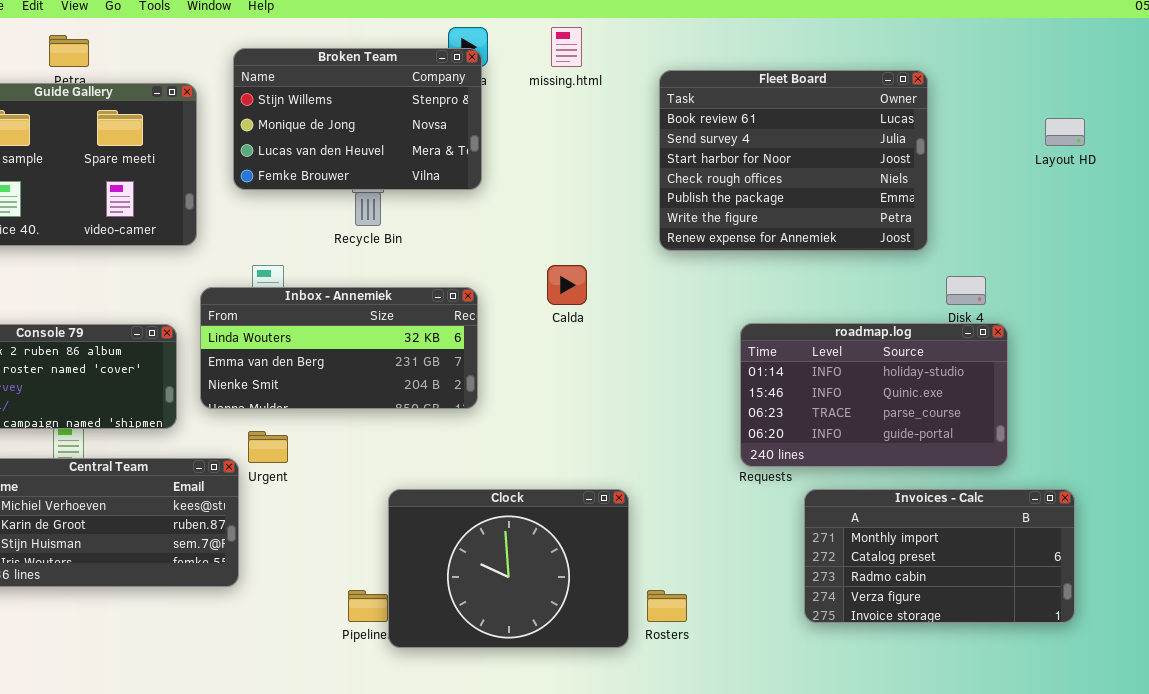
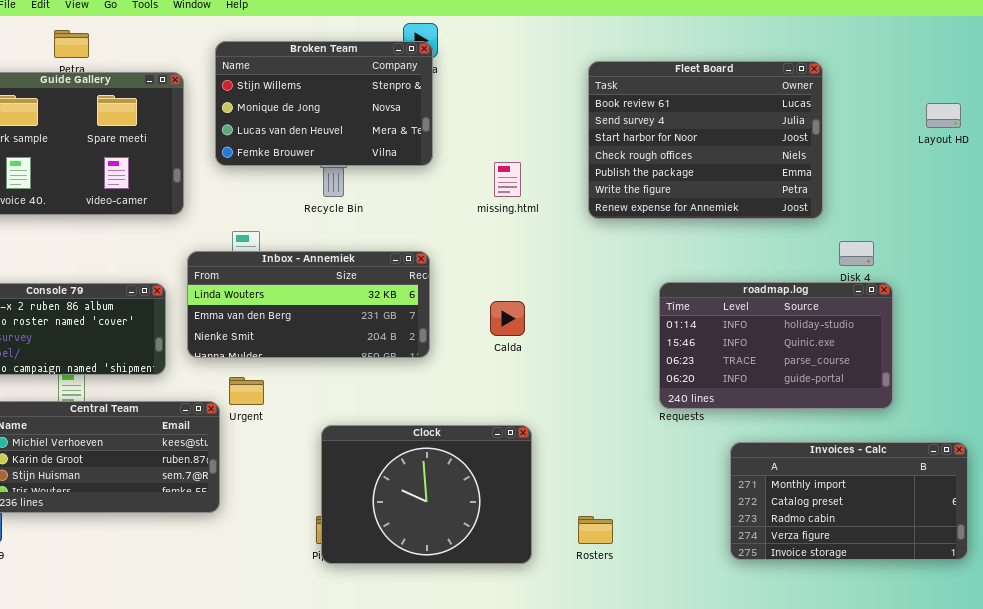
missing.html: [551,27,582,67] -> [494,162,521,197], moved
Calda: [547,265,587,305] -> [490,301,525,336], moved
Clock: [388,489,629,648] -> [321,425,532,564], moved
Invoices - Calc: [804,489,1075,623] -> [730,442,968,560], moved

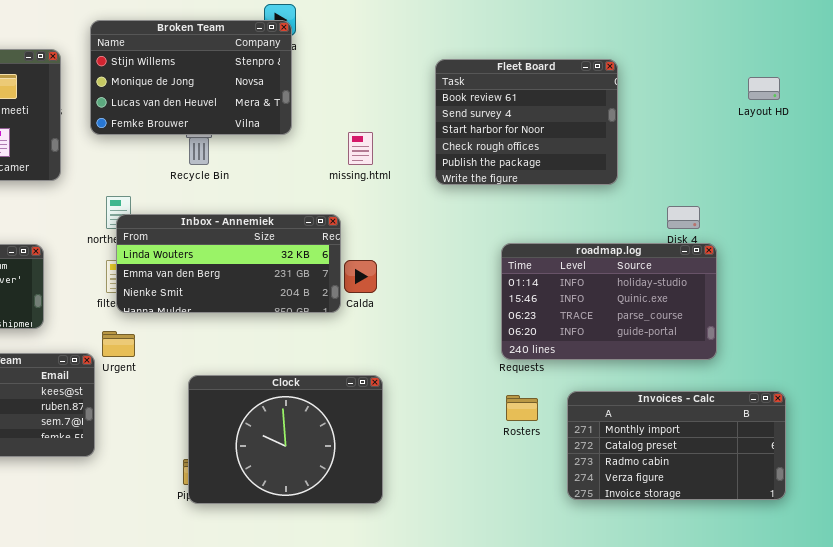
Fleet Board: [588,61,823,219] -> [435,59,618,185], resized
Inbox - Annemiek: [187,251,430,358] -> [116,214,341,313], moved
Rosters: [578,516,613,544] -> [506,395,538,421], moved

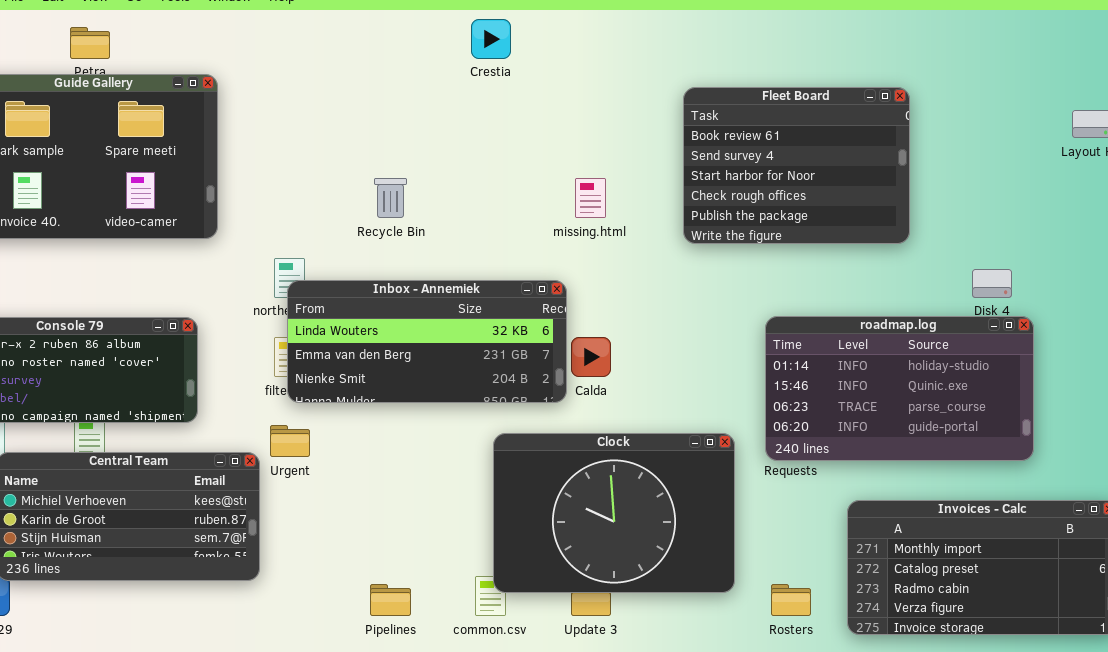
Broken Team: [90,20,292,135] -> none, closed
Clock: [188,375,383,504] -> [493,433,735,593], moved
Rosters: [506,395,538,421] -> [771,584,811,616], moved

